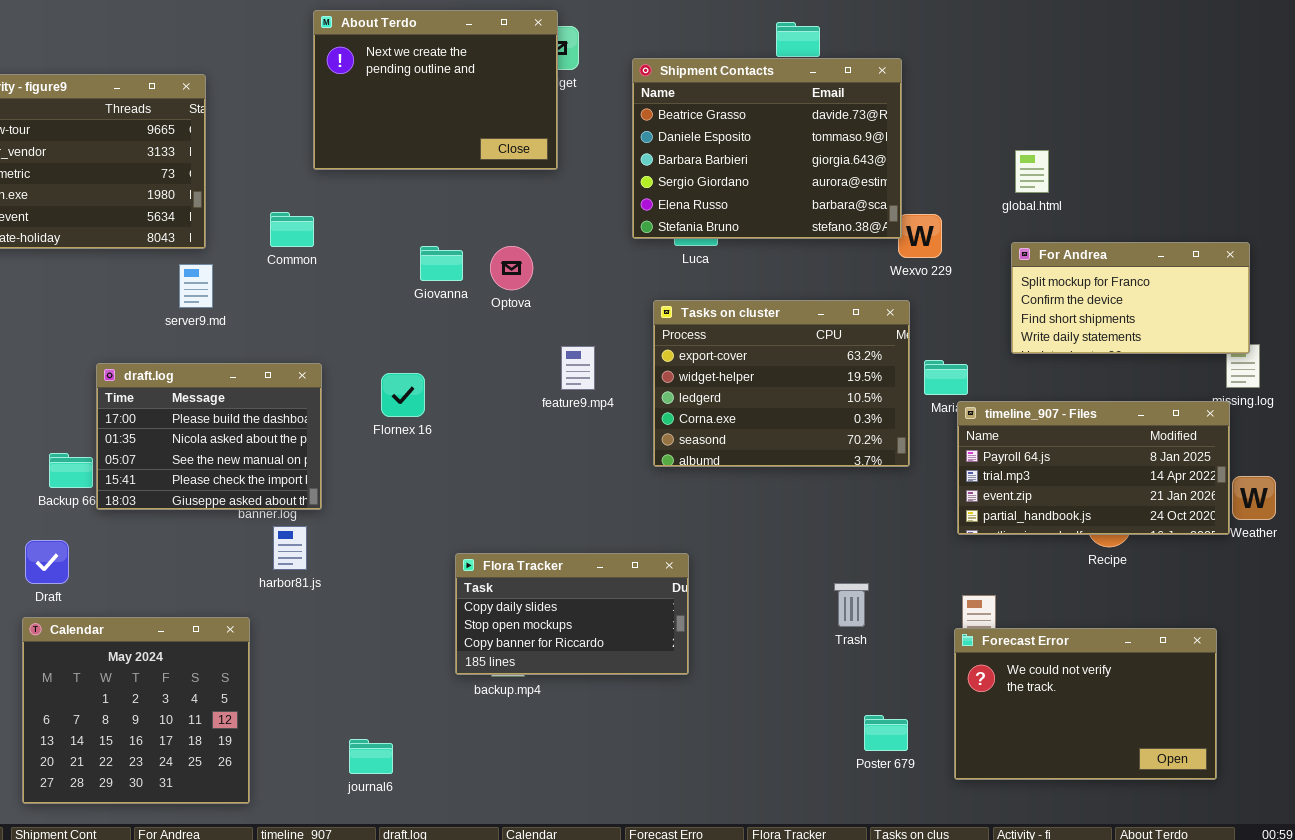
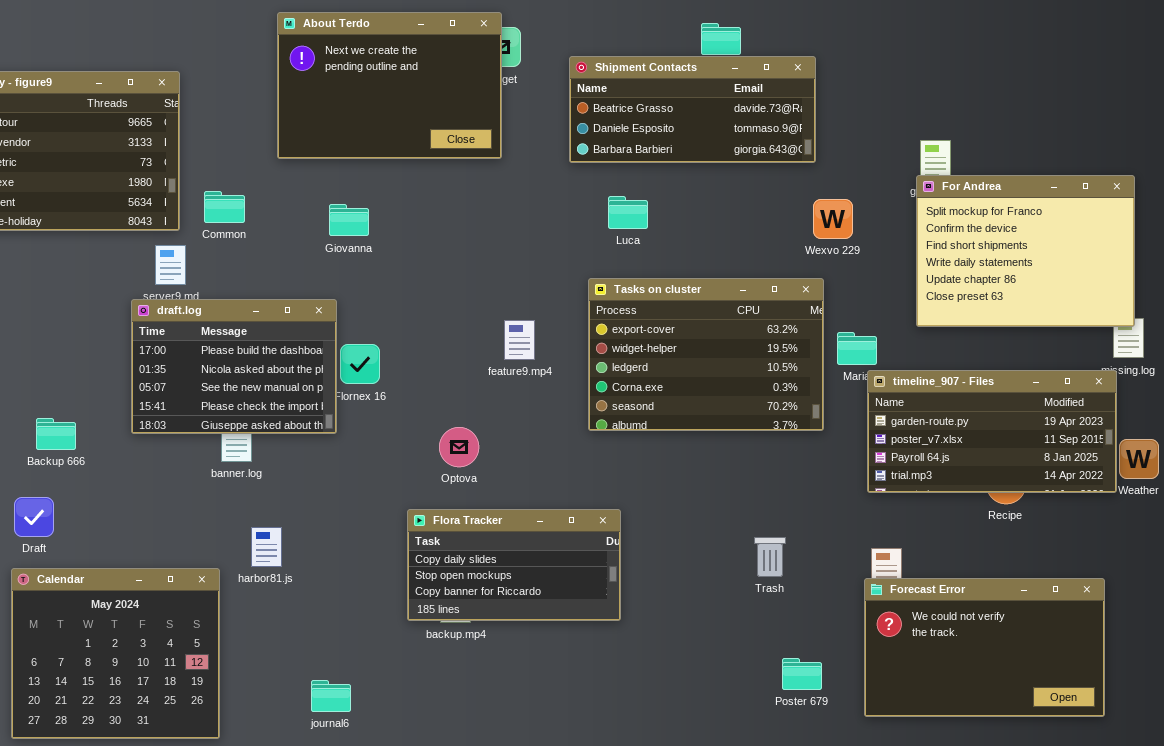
Shipment Contacts: [632,58,902,239] -> [569,56,816,163], resized
Common: [270,212,314,247] -> [204,191,245,223], moved
For Andrea: [1011,242,1250,354] -> [916,175,1135,327], resized
Giovanna: [420,246,463,281] -> [329,204,369,236], moved
Optova: [490,246,533,290] -> [439,427,479,467], moved
draft.log: [96,363,322,510] -> [131,299,337,434], moved
timeline_907 - Files: [957,401,1230,535] -> [867,370,1117,493], scrolled up 2 rows
harbor81.js: [273,526,307,570] -> [251,527,282,567], moved

